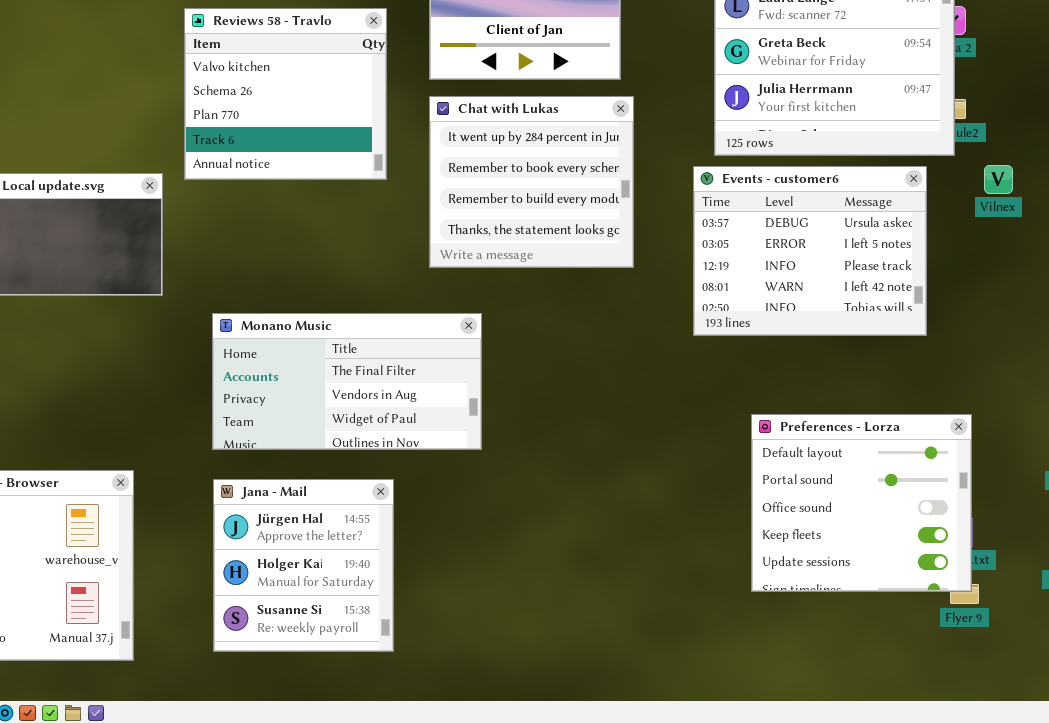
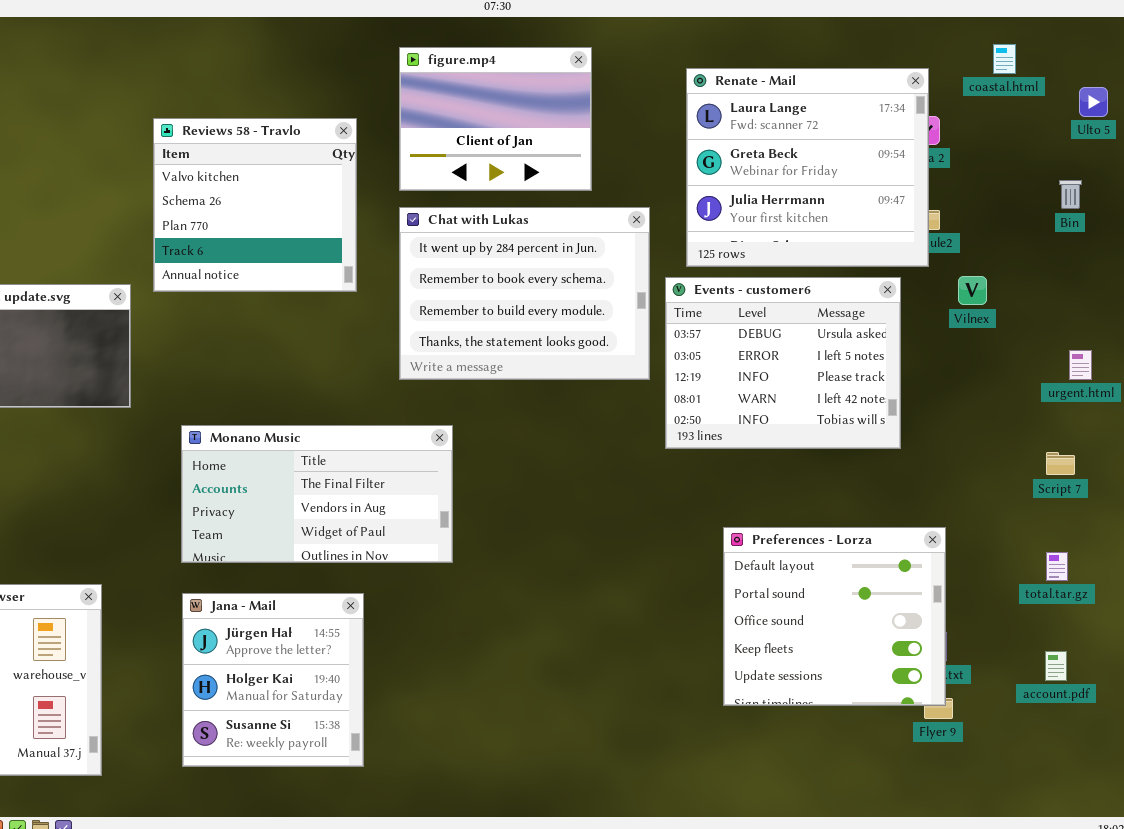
Chat with Lukas: [429,96,634,268] -> [399,207,650,380], resized

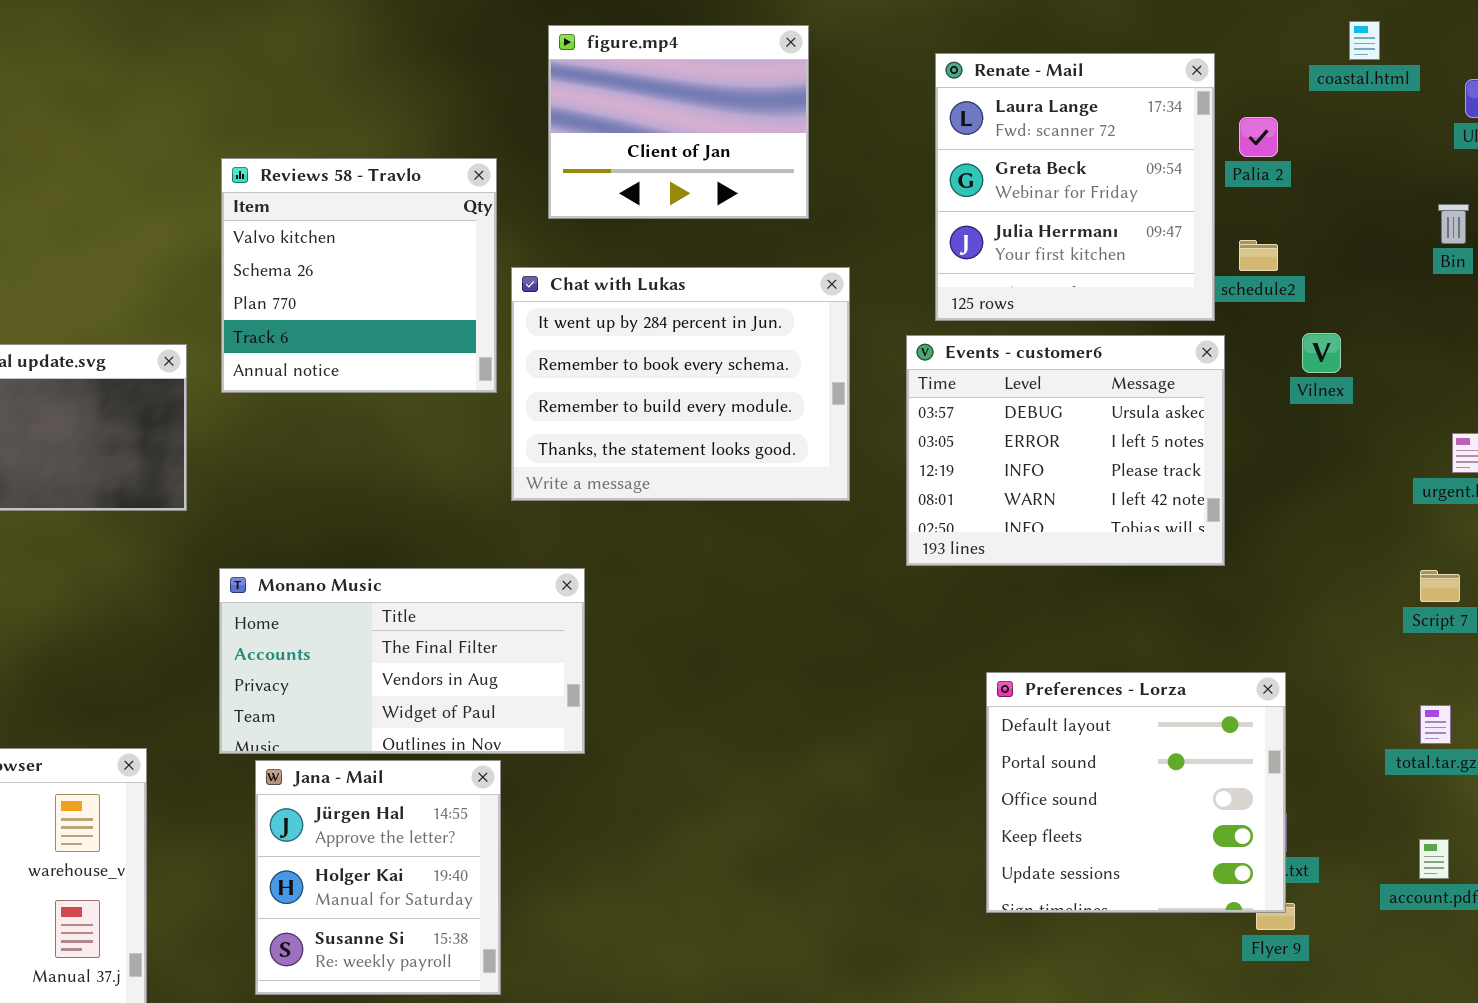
Renate - Mail: [686,68,929,267] -> [935,53,1215,321], resized
Reviews 58 - Travlo: [153,118,357,292] -> [221,158,497,393], moved
Chat with Lukas: [399,207,650,380] -> [511,267,850,501], moved
Monano Music: [181,425,453,563] -> [219,568,585,754], moved

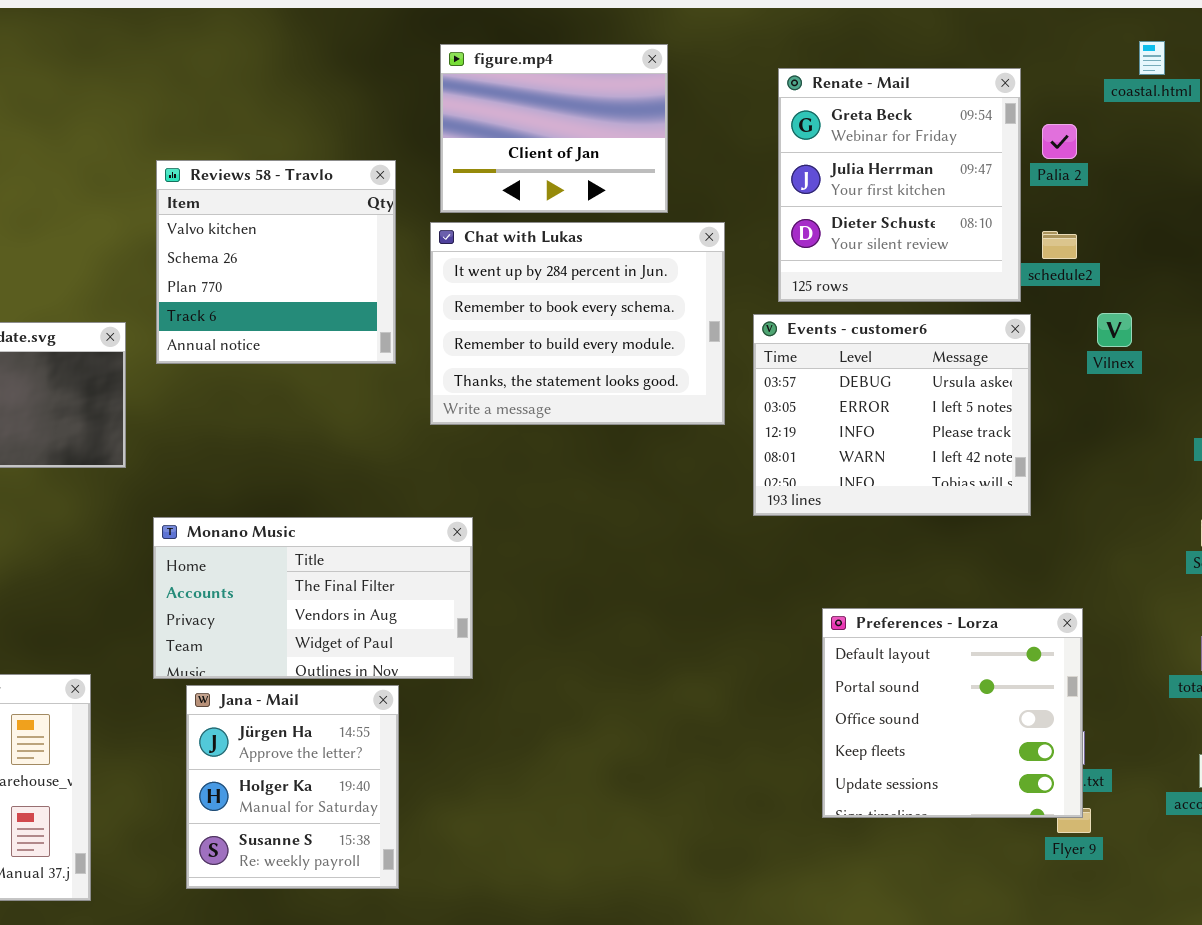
Renate - Mail: [935,53,1215,321] -> [778,68,1021,302], scrolled down 1 row
Chat with Lukas: [511,267,850,501] -> [430,222,725,425], moved

